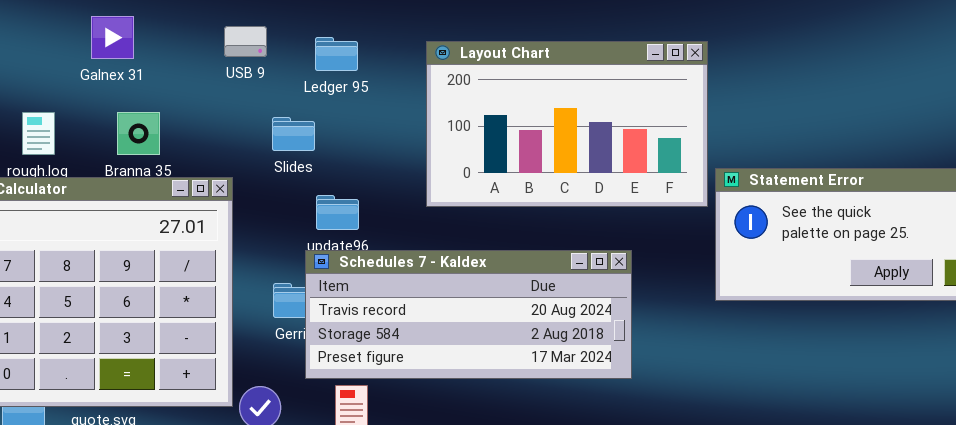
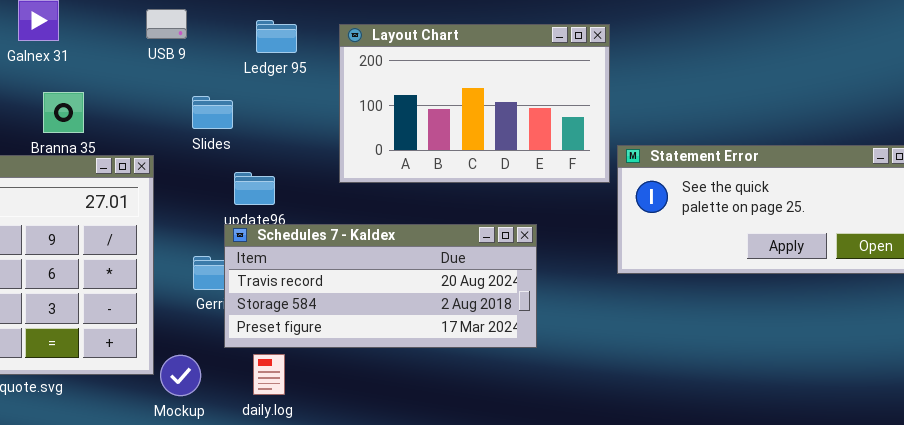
Ledger 95: [315,37,358,71] -> [256,20,297,53], moved

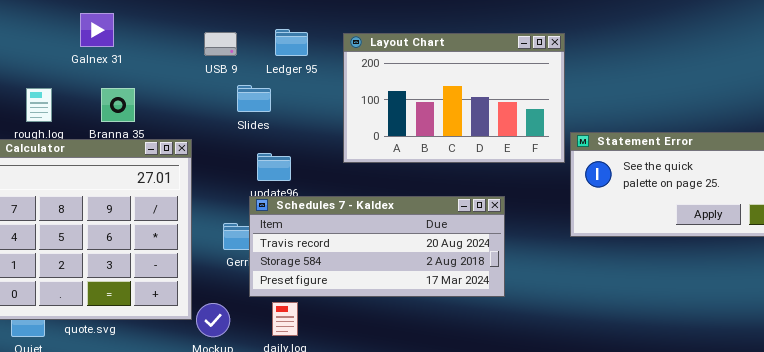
USB 9: [146,9,187,39] -> [204,32,237,56], moved
Slides: [192,96,233,129] -> [237,85,271,112], moved

